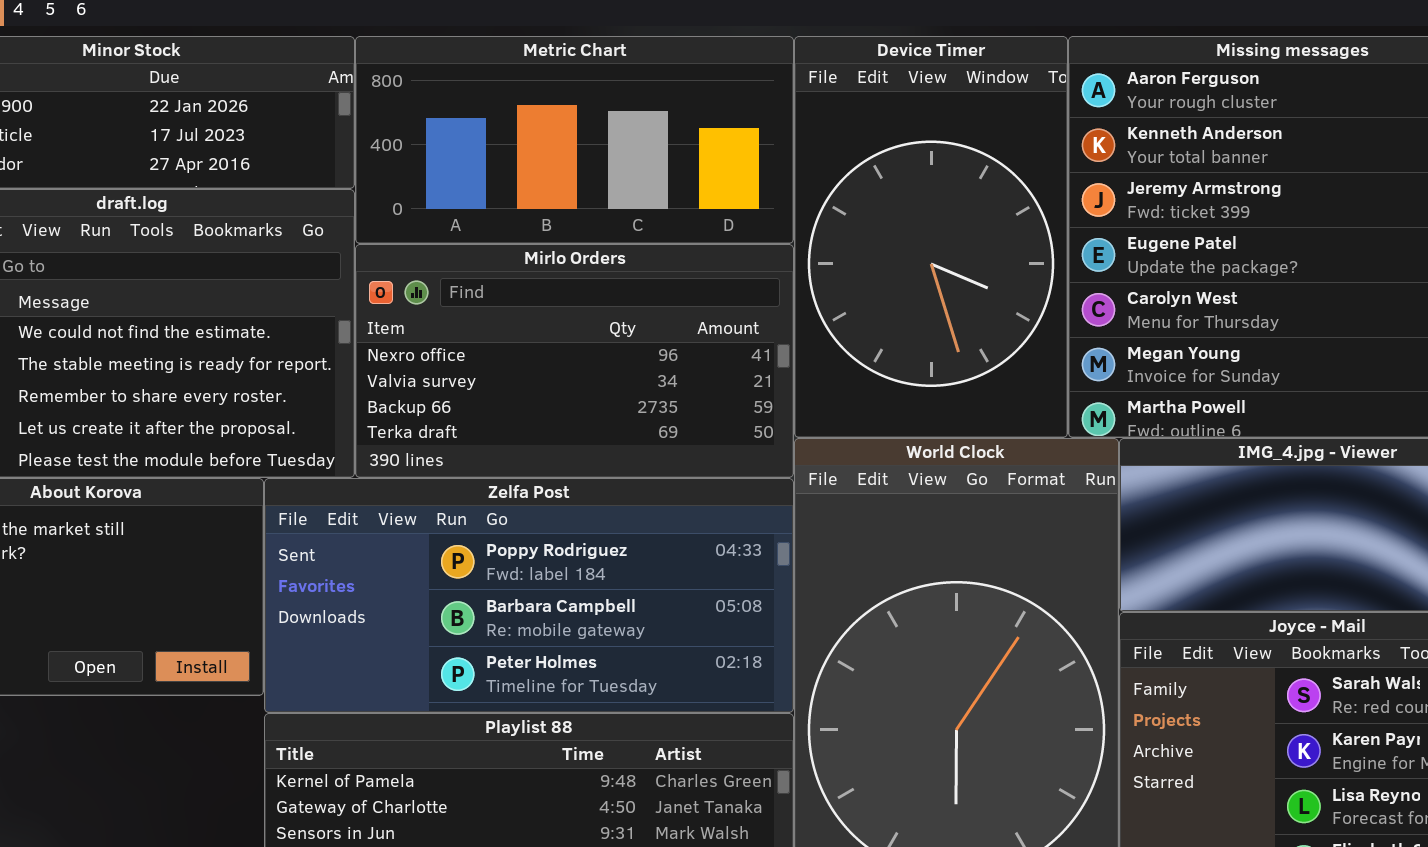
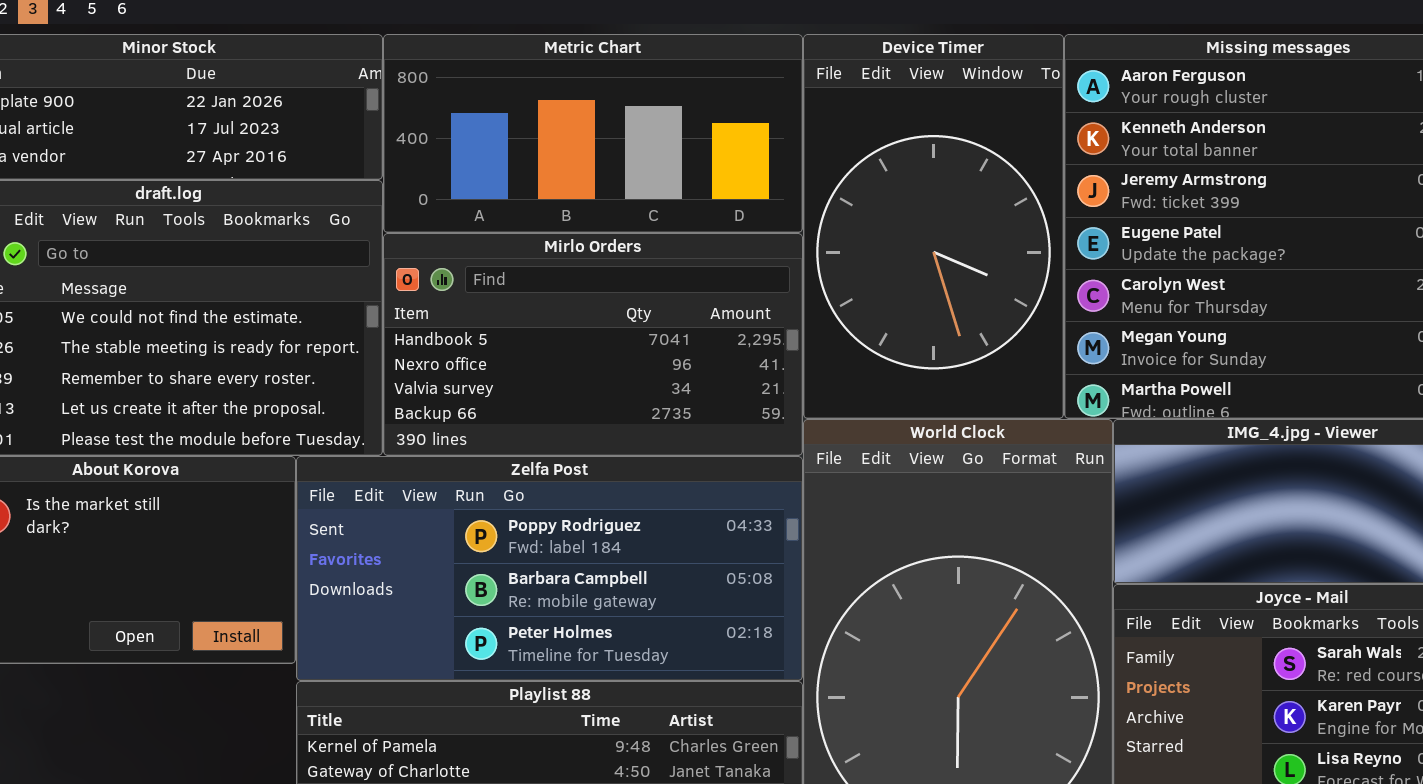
Mirlo Orders: [355,244,794,478] -> [383,233,803,456], scrolled up 1 row

